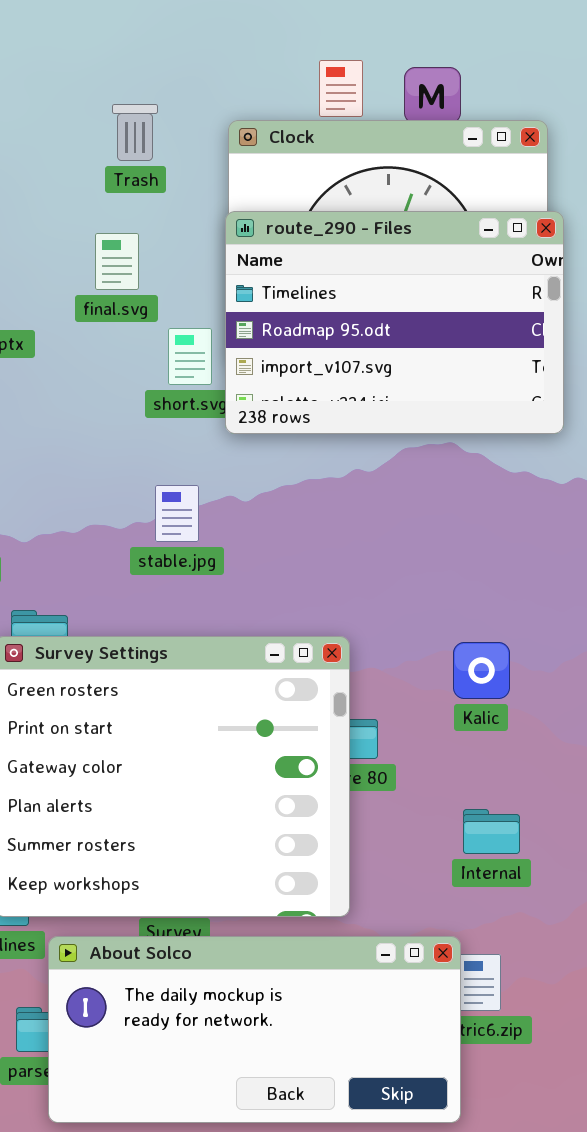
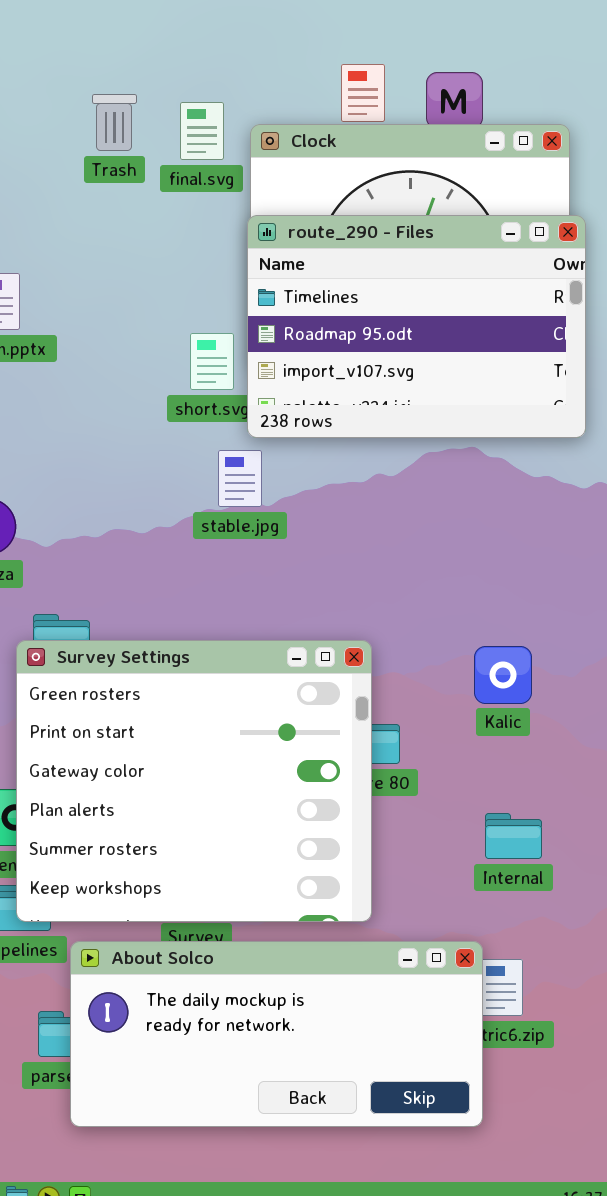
Trash: [112,104,158,161] -> [92,94,137,151], moved
final.svg: [95,233,139,290] -> [180,102,224,160], moved
stable.jpg: [155,485,199,542] -> [218,450,262,507], moved

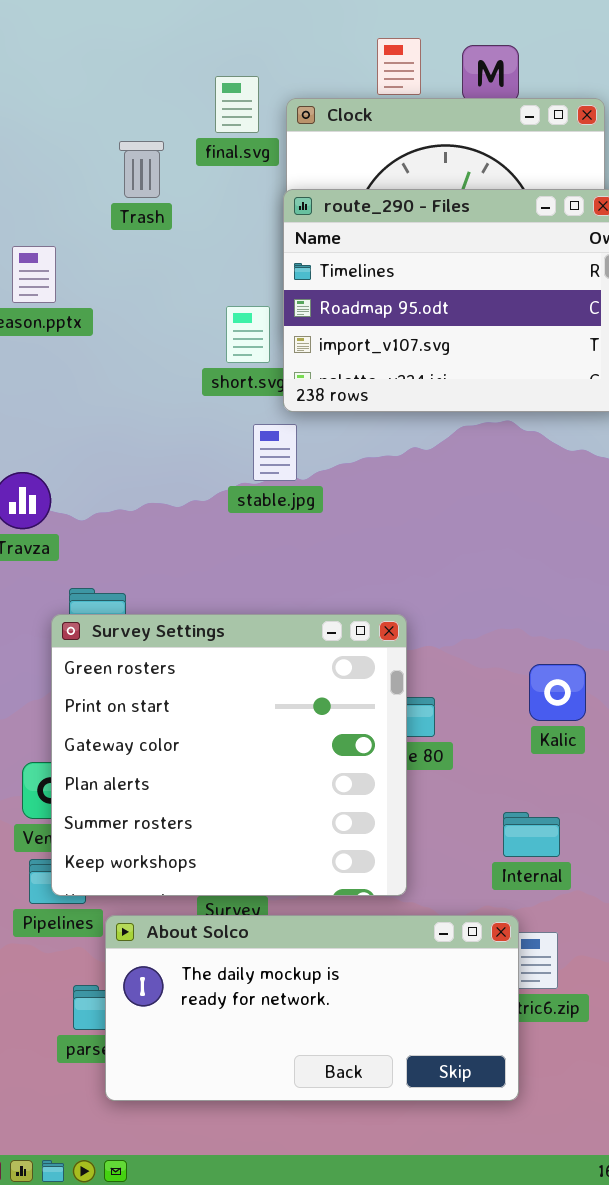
Trash: [92,94,137,151] -> [119,141,164,198], moved
Kalic: [474,646,532,704] -> [529,664,586,721], moved
Internal: [485,813,542,859] -> [503,812,560,857], moved

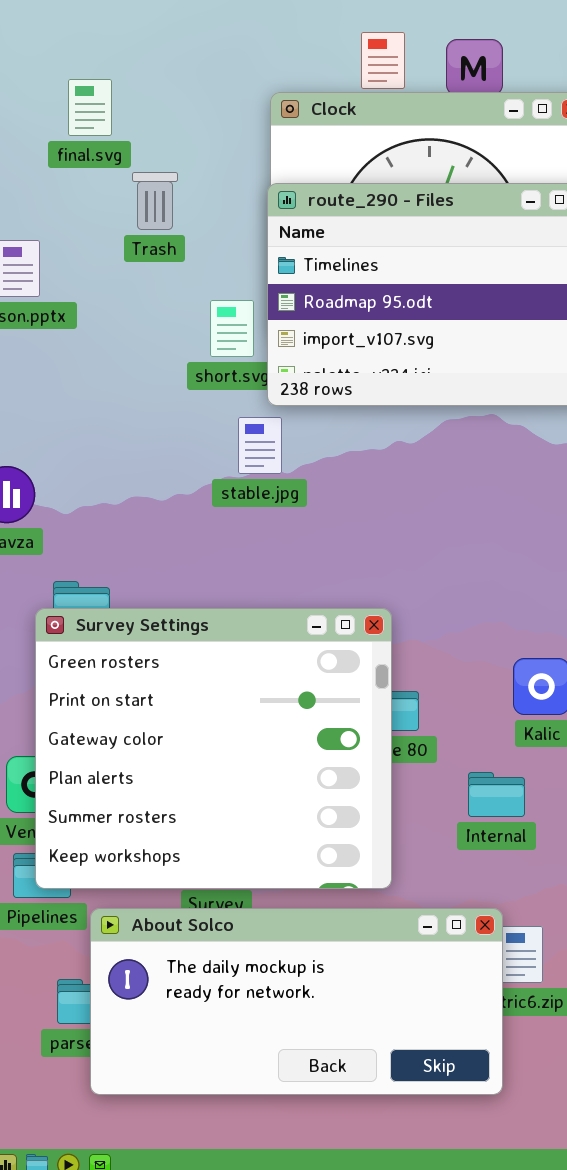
final.svg: [215,76,259,133] -> [68,79,112,136], moved
Trash: [119,141,164,198] -> [132,172,178,230], moved
Internal: [503,812,560,857] -> [468,772,525,817], moved

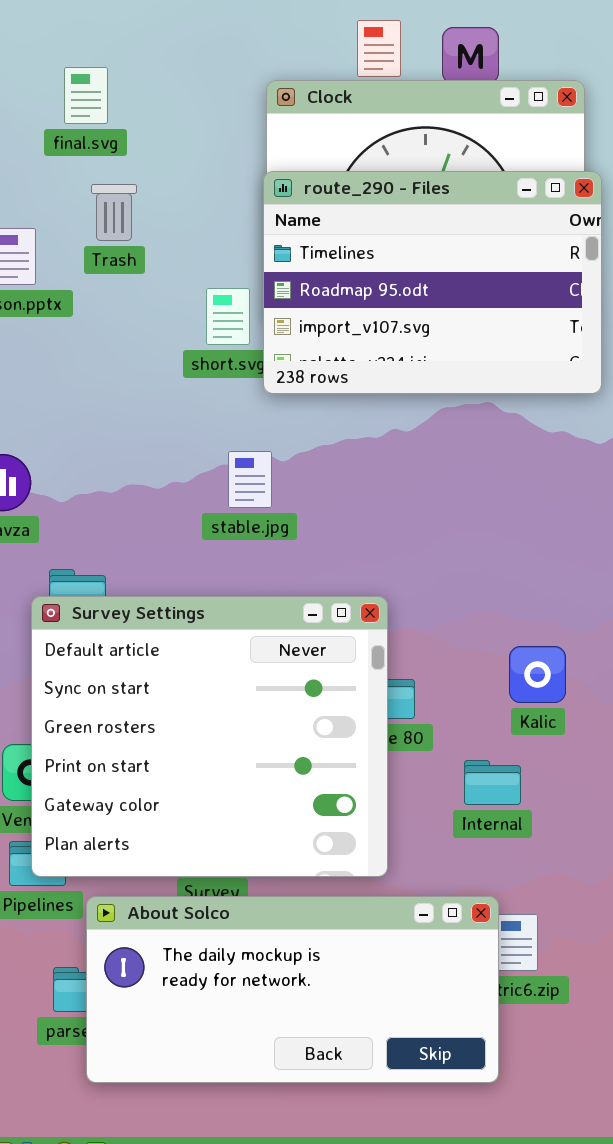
Trash: [132,172,178,230] -> [91,184,137,241], moved
stable.jpg: [238,417,282,474] -> [228,451,272,508], moved
Survey Settings: [35,608,392,889] -> [31,596,388,877], scrolled up 2 rows

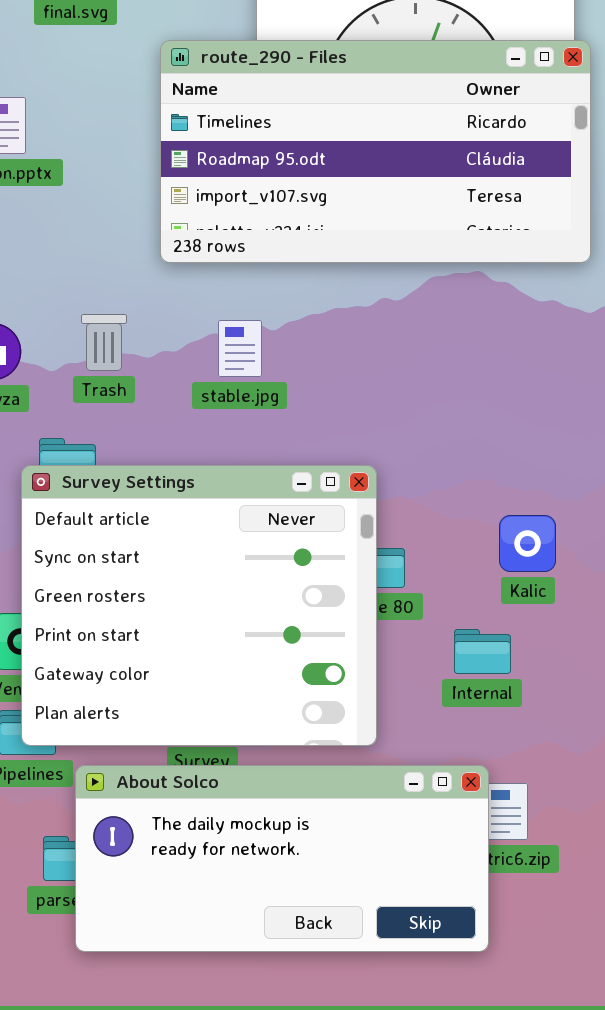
route_290 - Files: [263,171,602,394] -> [160,40,591,263], resized
Trash: [91,184,137,241] -> [81,314,127,371], moved

